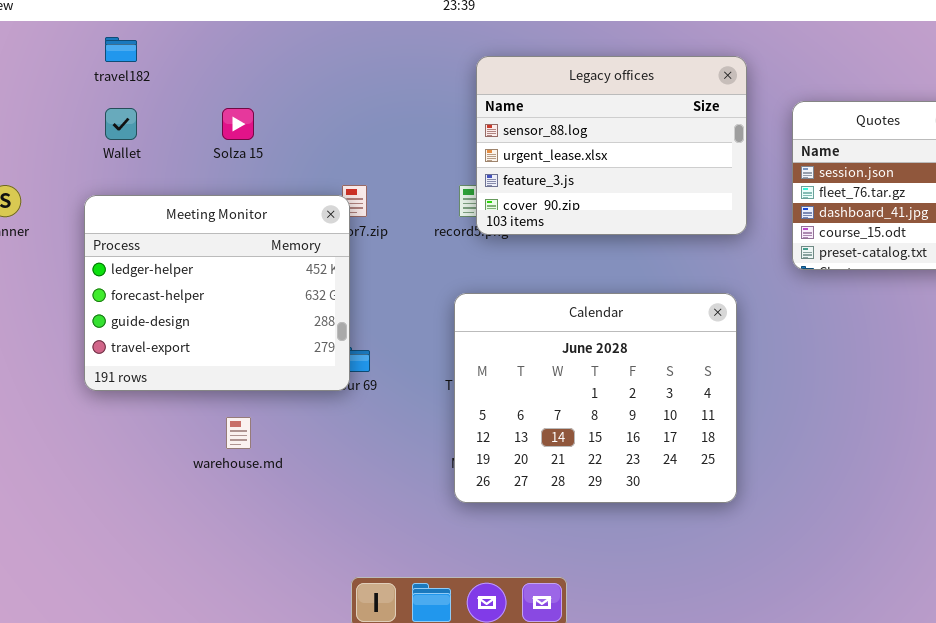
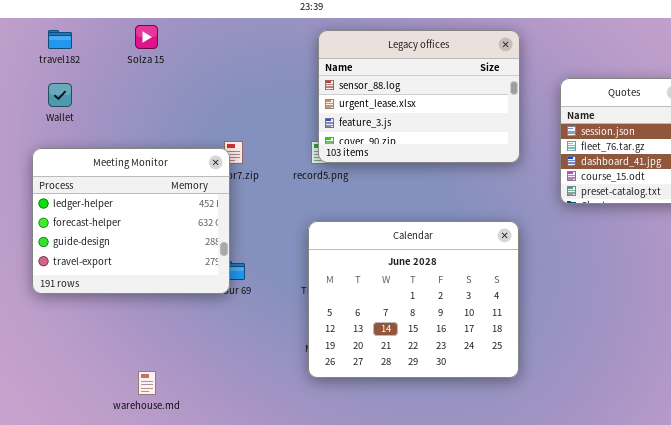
Legacy offices: [476,56,747,235] -> [318,30,520,163], moved
Solza 15: [222,108,254,140] -> [135,25,158,49], moved
warehouse.md: [226,417,251,449] -> [138,371,156,395], moved

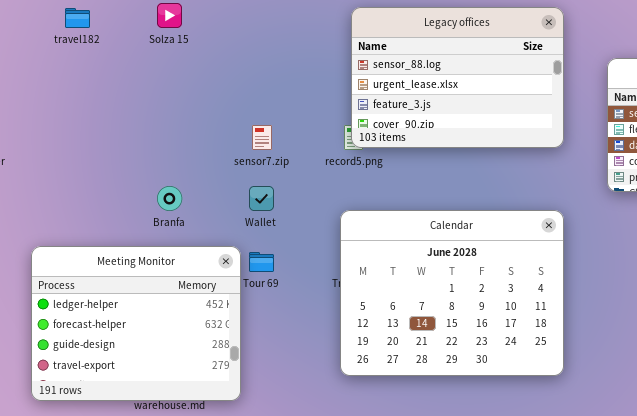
Wallet: [48,83,72,107] -> [249,186,274,211], moved
Meeting Monitor: [32,148,230,294] -> [31,246,241,401], moved

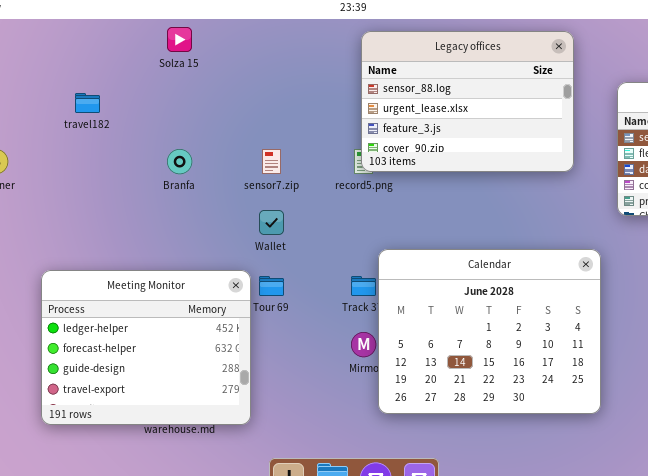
travel182: [65,8,90,28] -> [75,93,100,113], moved
Branfa: [157,186,182,211] -> [167,149,192,174], moved
Calendar: [340,210,564,376] -> [378,249,601,414], moved

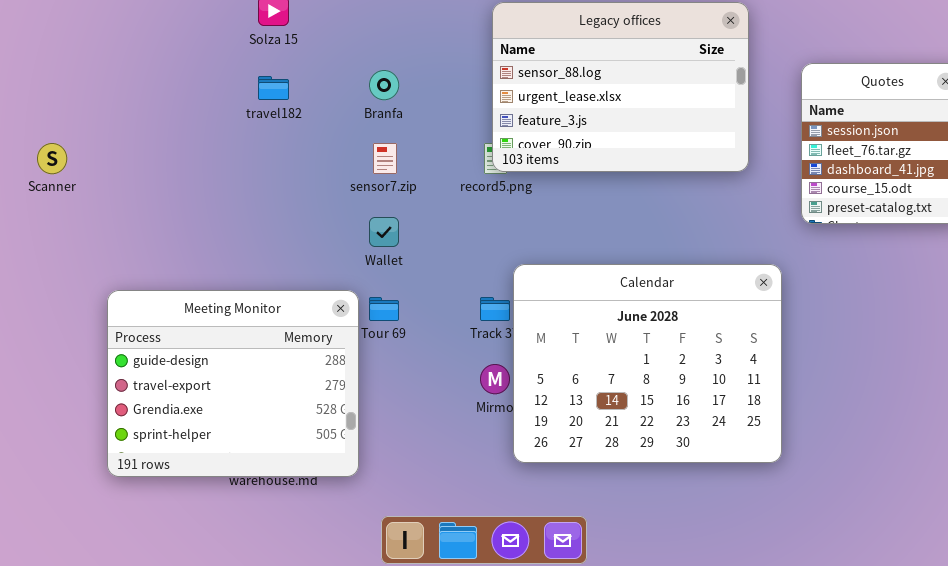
travel182: [75,93,100,113] -> [258,76,289,100], moved
Branfa: [167,149,192,174] -> [369,70,399,100], moved
Meeting Monitor: [41,270,251,425] -> [107,290,359,477], scrolled down 2 rows

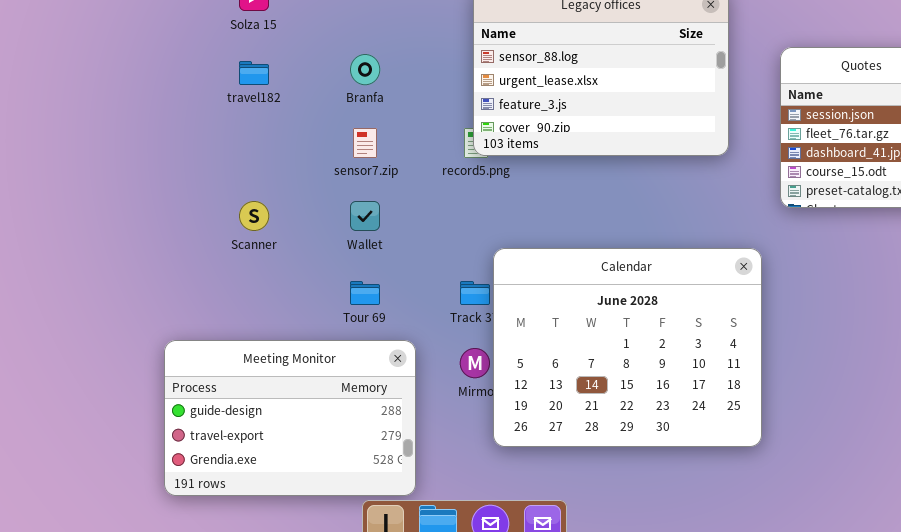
Scanner: [37,143,67,174] -> [239,201,269,231], moved
Meeting Monitor: [107,290,359,477] -> [164,340,416,496], moved, resized

